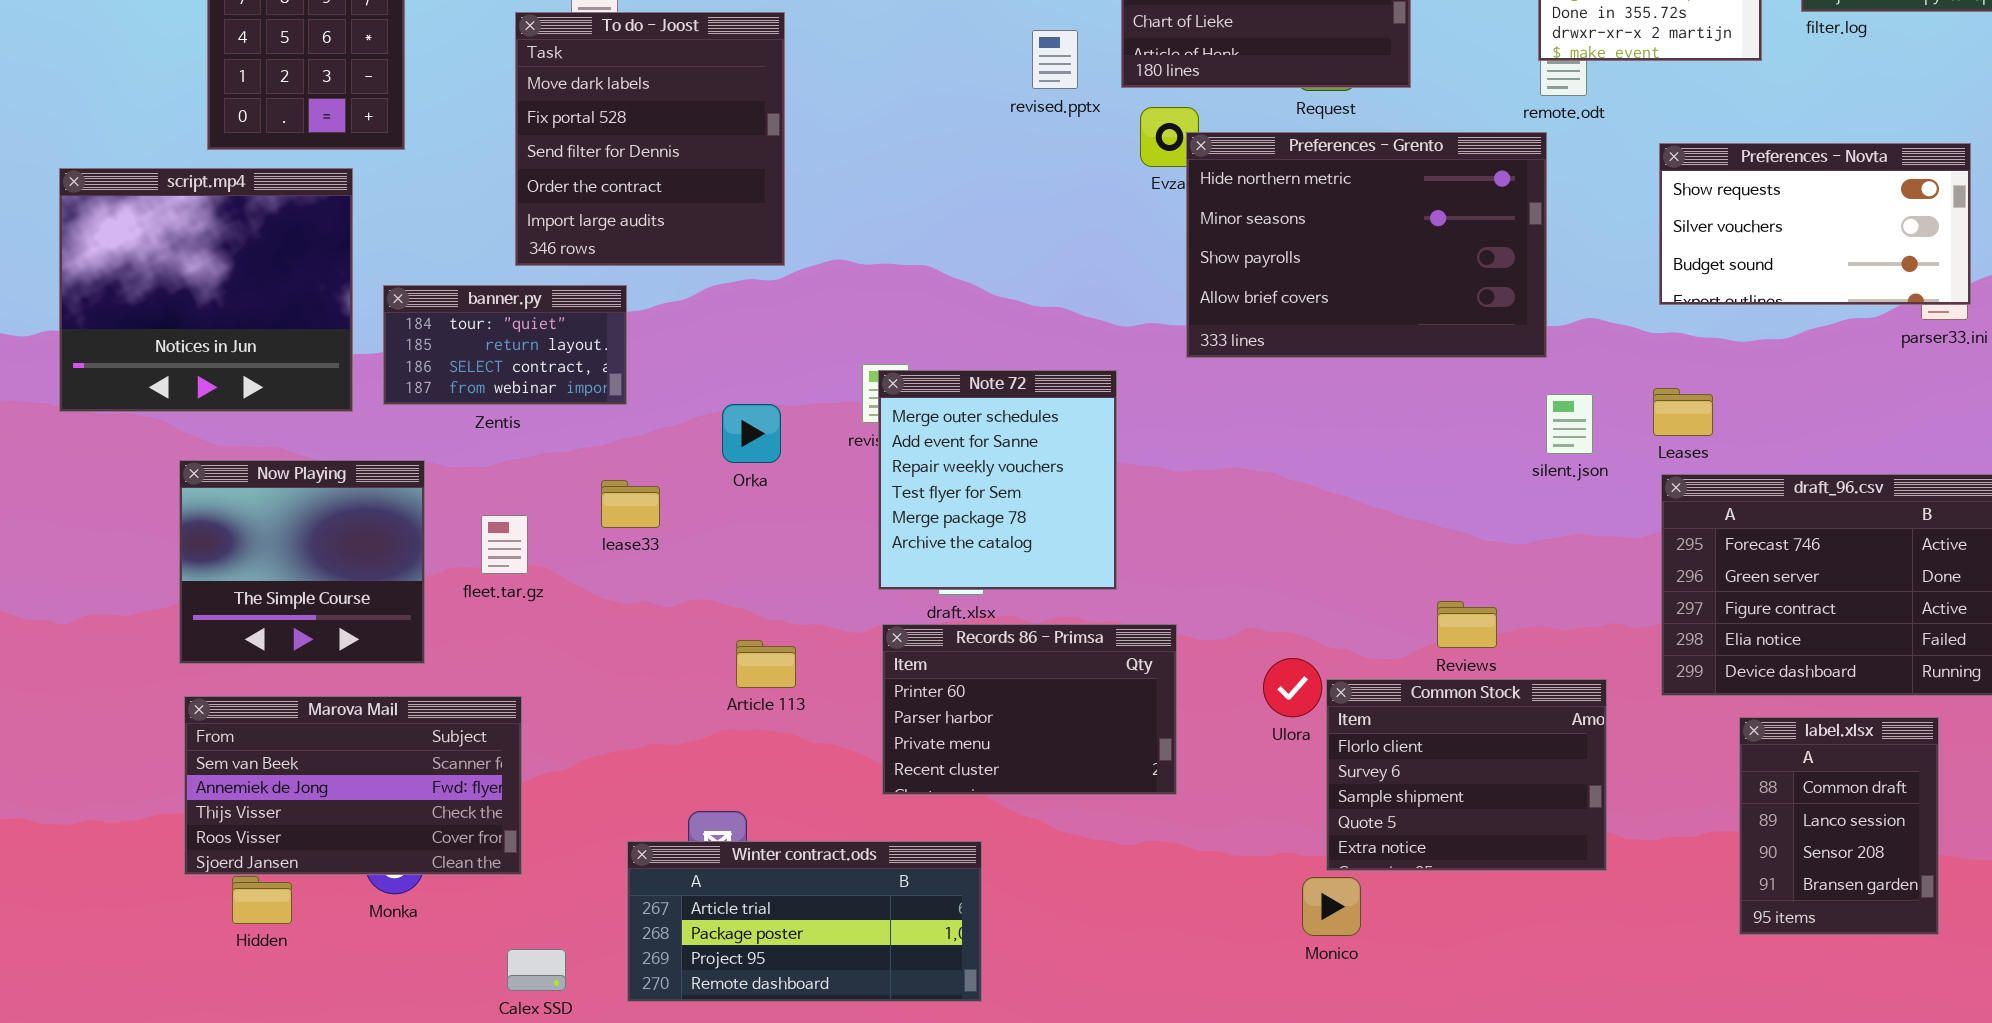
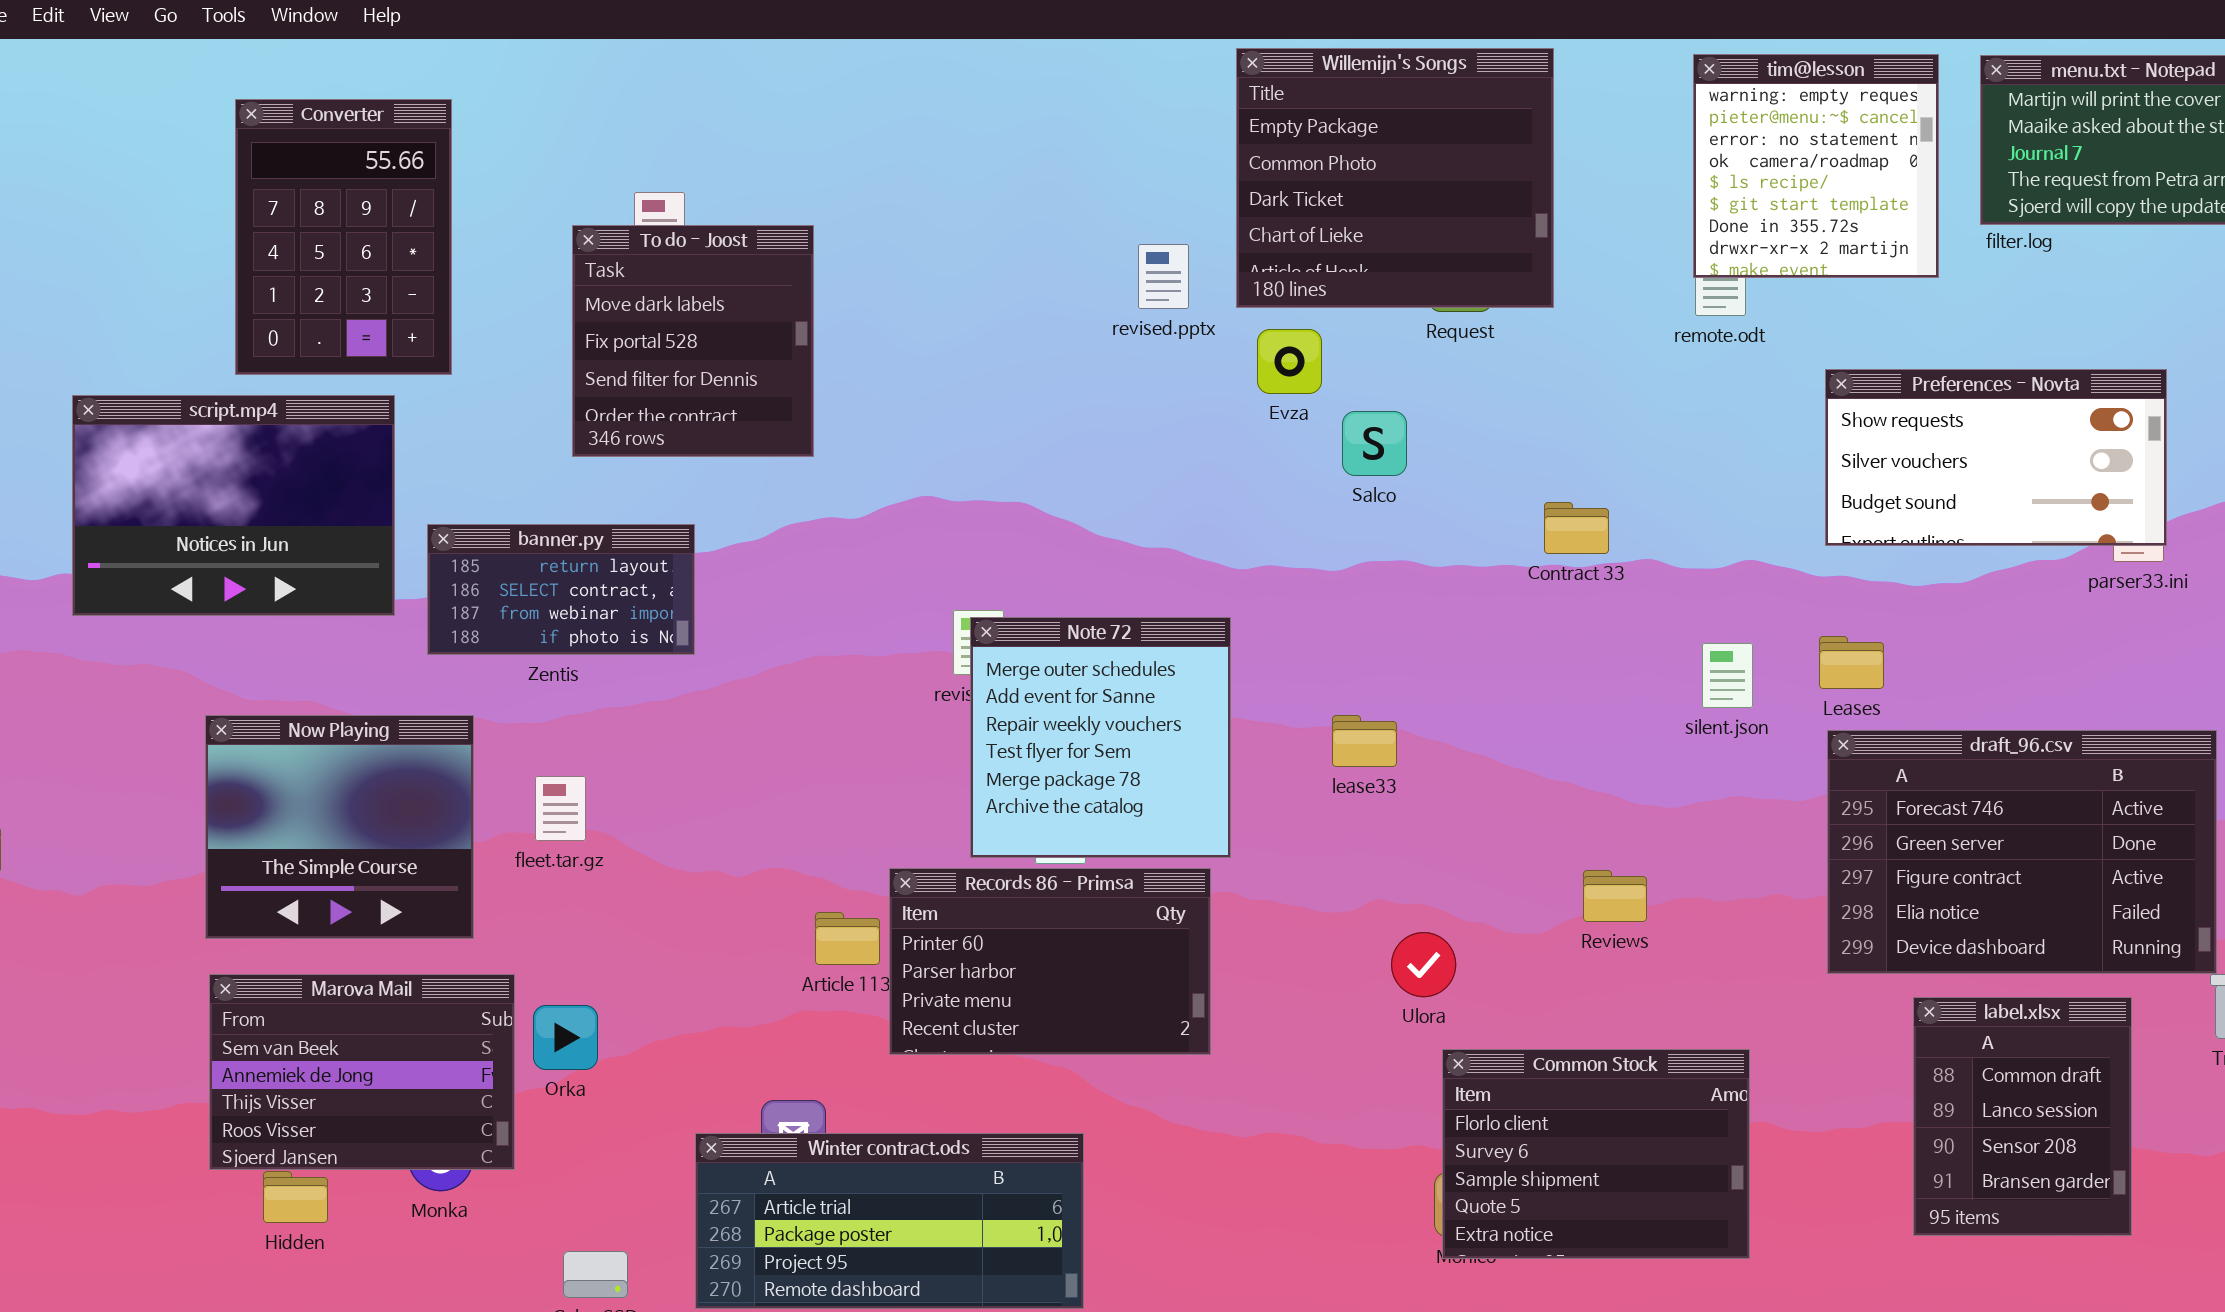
To do - Joost: [515,12,785,266] -> [572,225,814,457], resized
Preferences - Grento: [1186,132,1547,358] -> none, closed
script.mp4: [59,168,353,412] -> [72,395,395,616], resized
banner.py: [383,285,627,405] -> [427,524,695,655], scrolled down 1 row
Orka: [722,404,781,463] -> [533,1005,598,1070], moved
lease33: [601,480,660,528] -> [1332,715,1397,767], moved
Records 86 - Primsa: [882,624,1177,795] -> [889,868,1211,1055], moved
Common Stock: [1326,679,1607,871] -> [1442,1049,1750,1259], moved
Marova Mail: [184,696,522,875] -> [209,974,515,1170], resized

